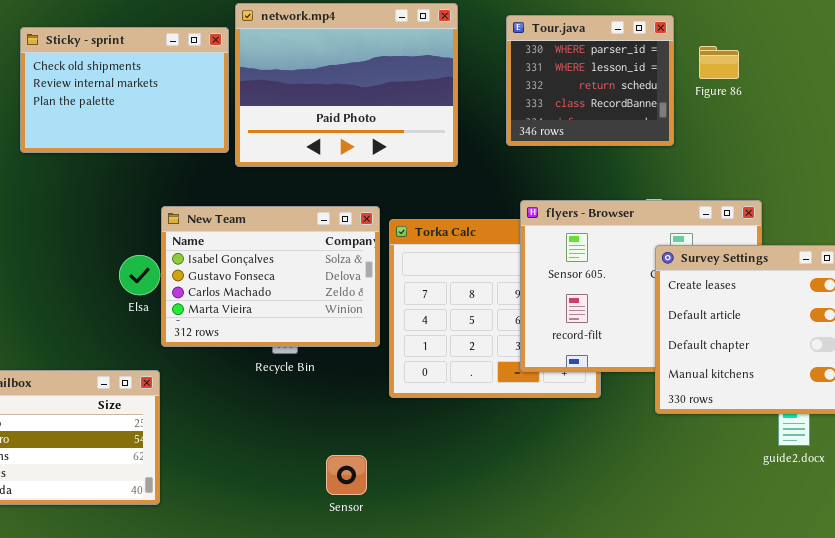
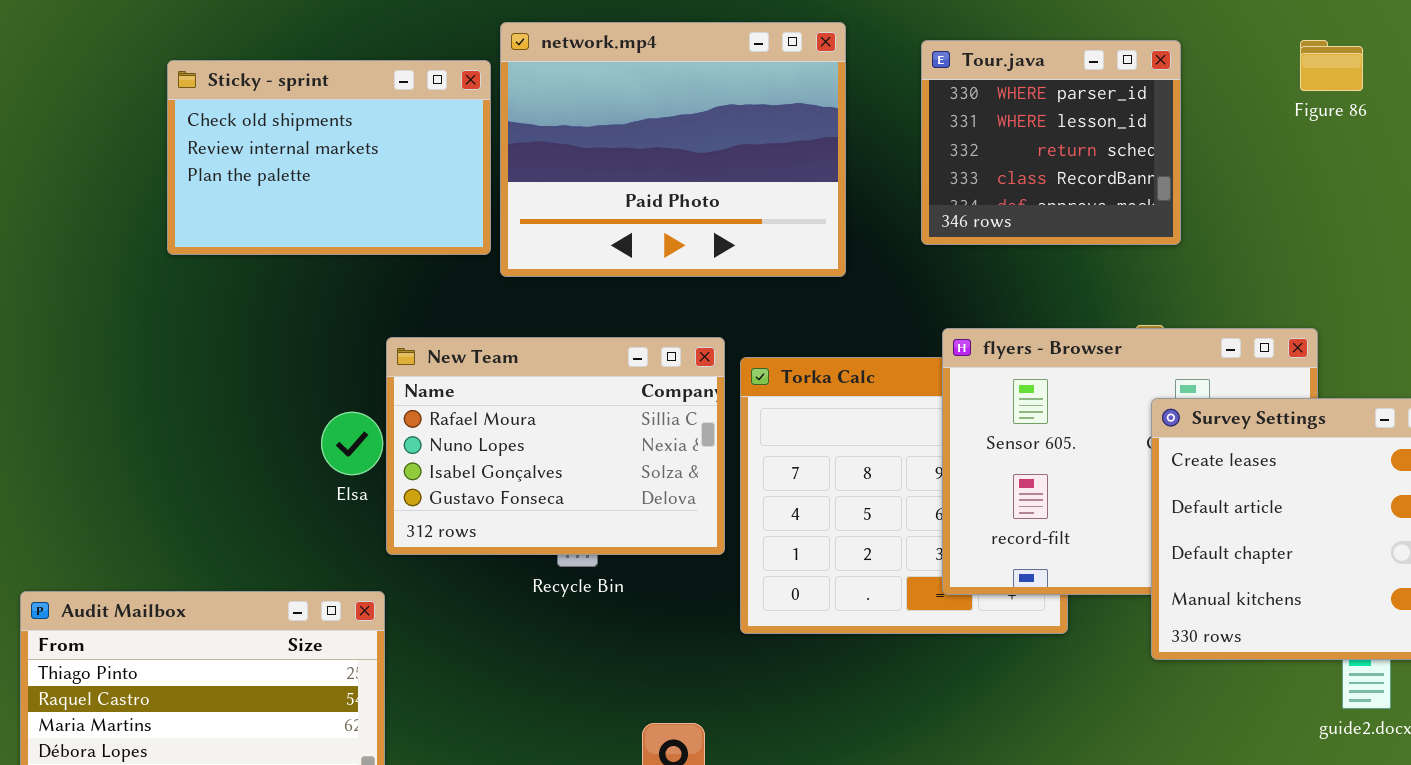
Figure 86: [699,46,739,79] -> [1300,40,1363,91], moved
New Team: [161,206,380,347] -> [386,337,725,555], scrolled up 2 rows

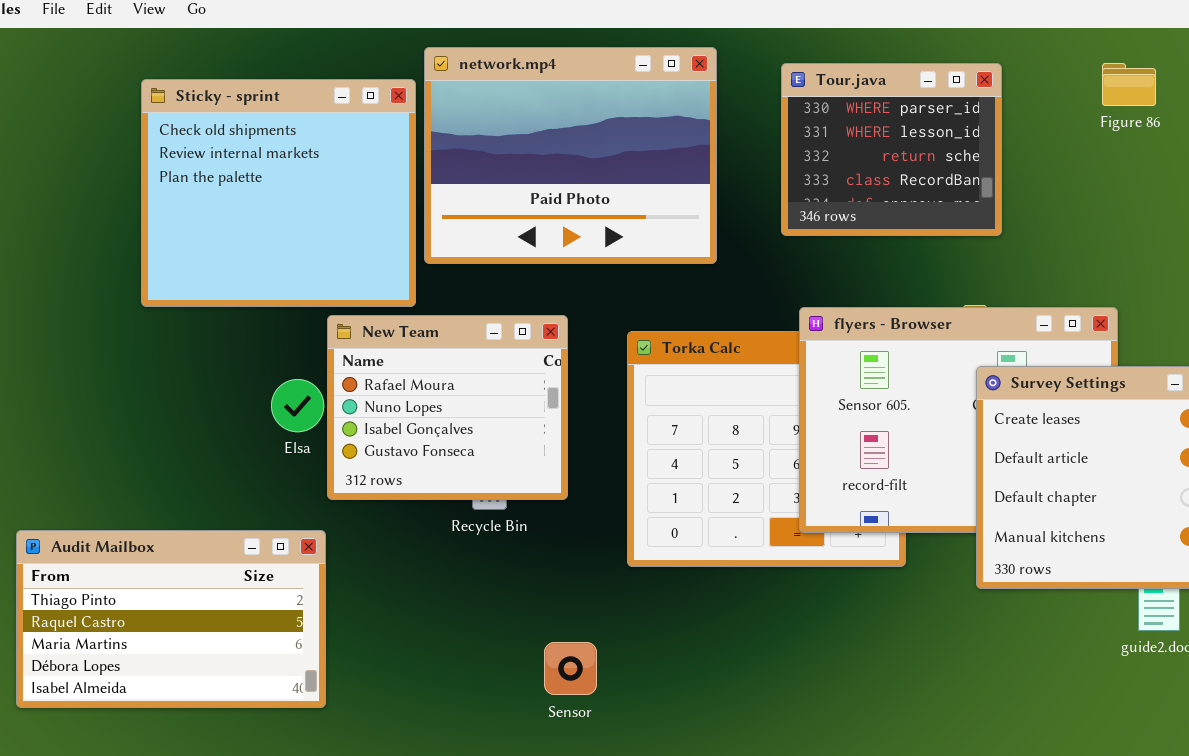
Sticky - sprint: [167,60,491,255] -> [141,79,416,307], resized
New Team: [386,337,725,555] -> [327,315,568,500], resized

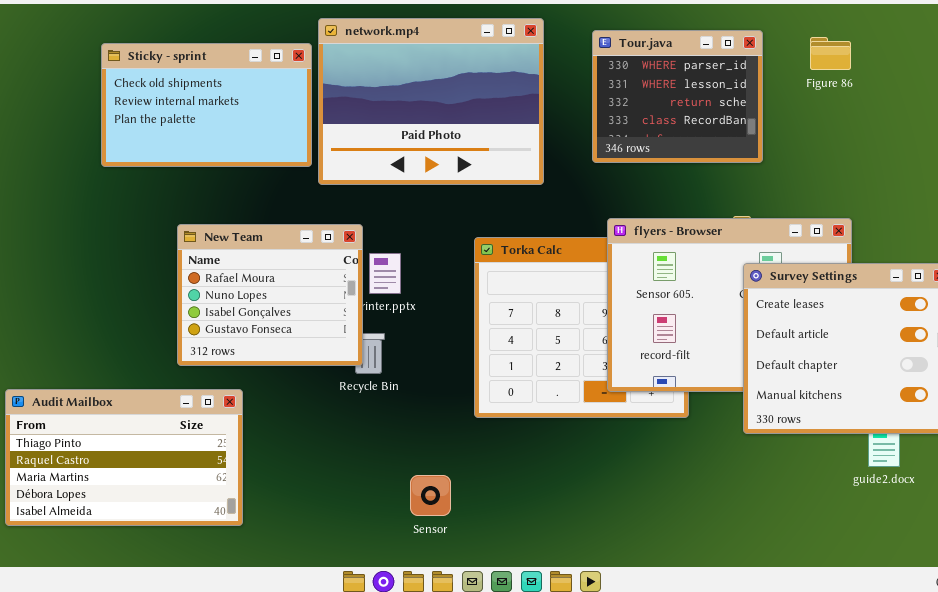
Figure 86: [1102,63,1156,106] -> [810,37,851,70], moved
Sticky - sprint: [141,79,416,307] -> [101,43,312,167], resized
New Team: [327,315,568,500] -> [177,224,363,366], moved

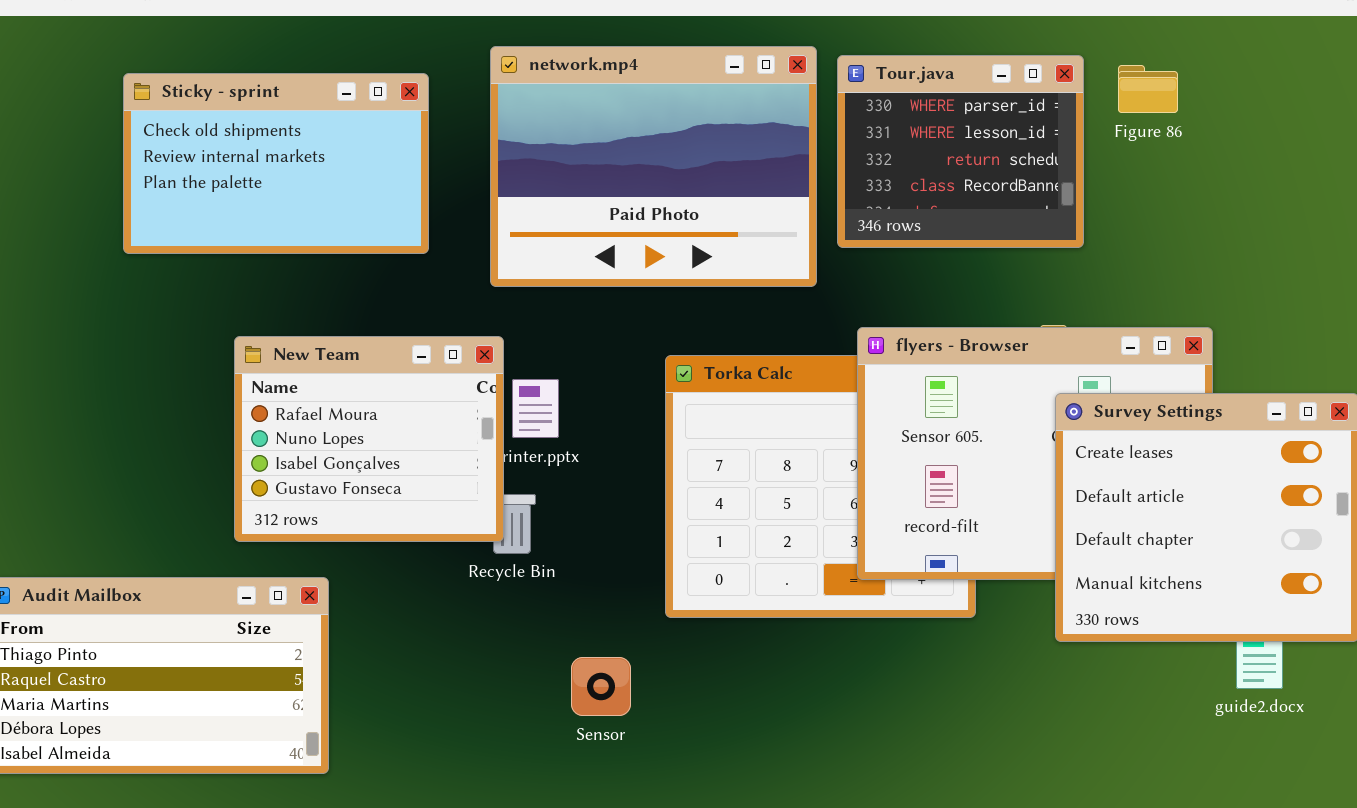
network.mp4: [318,18,544,185] -> [490,46,817,287], moved
Figure 86: [810,37,851,70] -> [1118,65,1178,113], moved
Sensor: [410,475,451,516] -> [571,657,631,716], moved

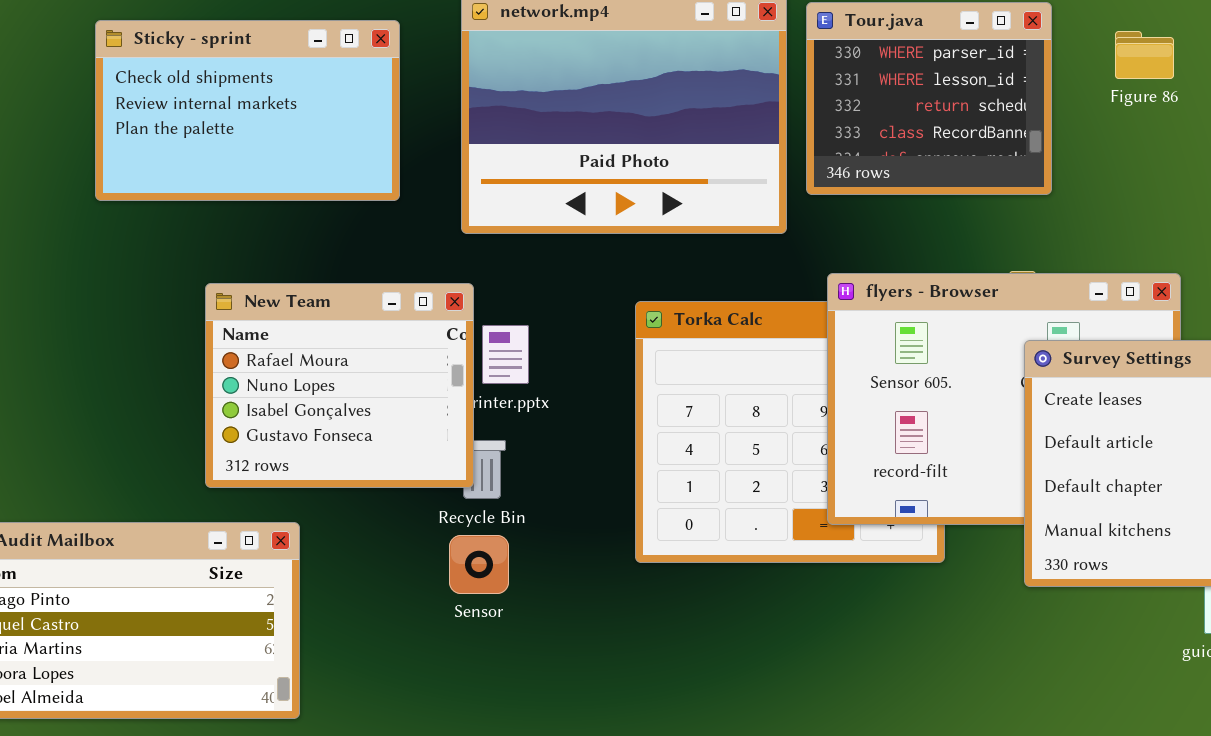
Figure 86: [1118,65,1178,113] -> [1115,31,1174,79], moved
Sensor: [571,657,631,716] -> [449,535,509,594], moved

